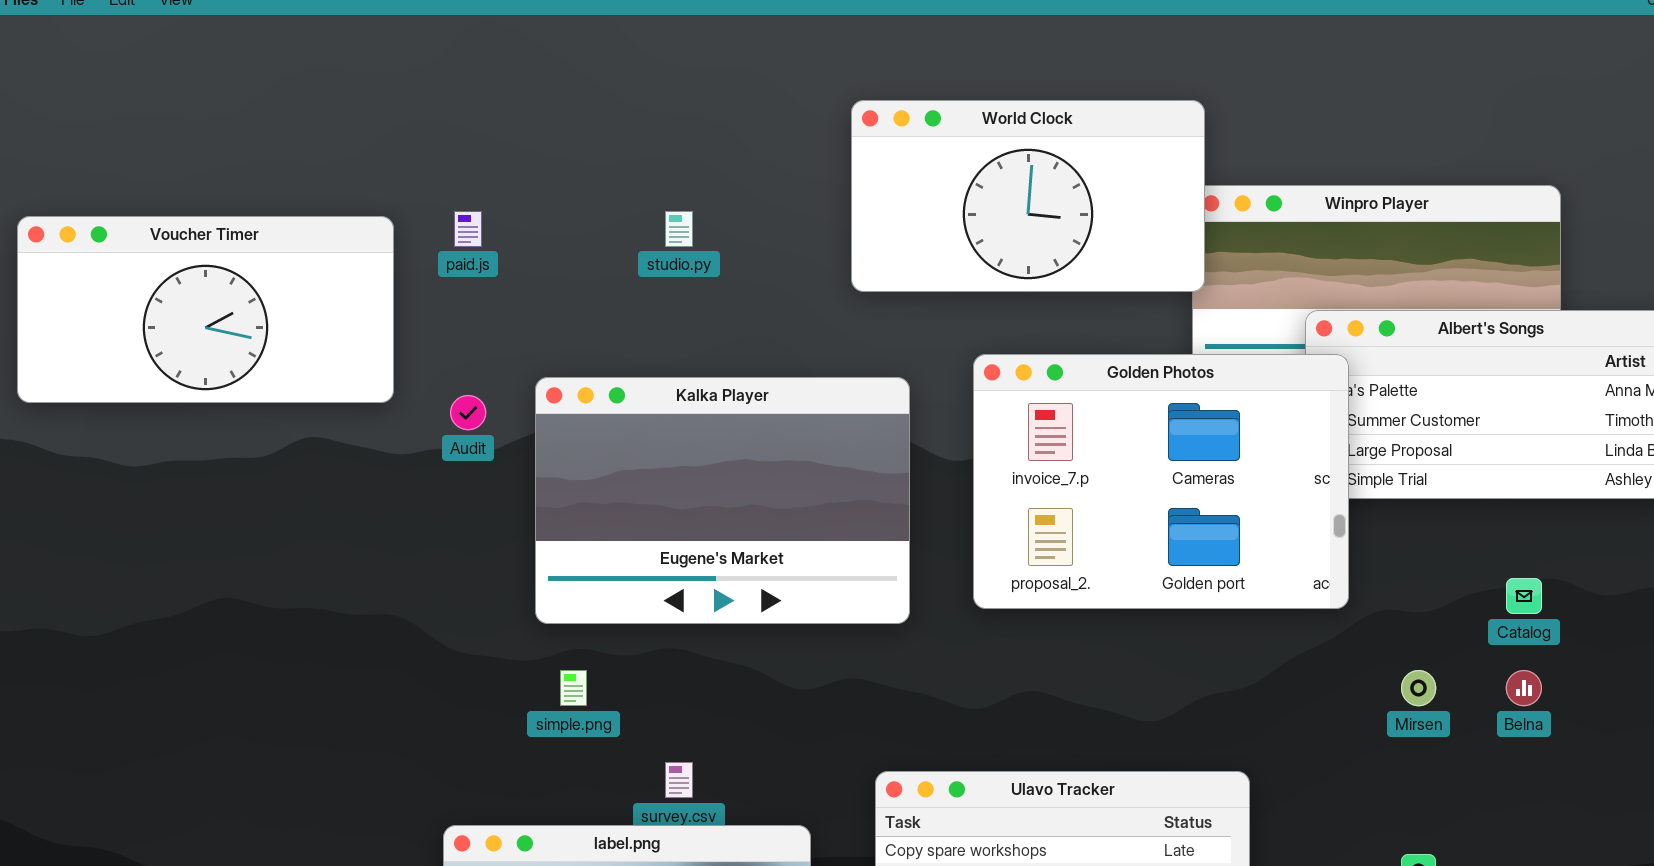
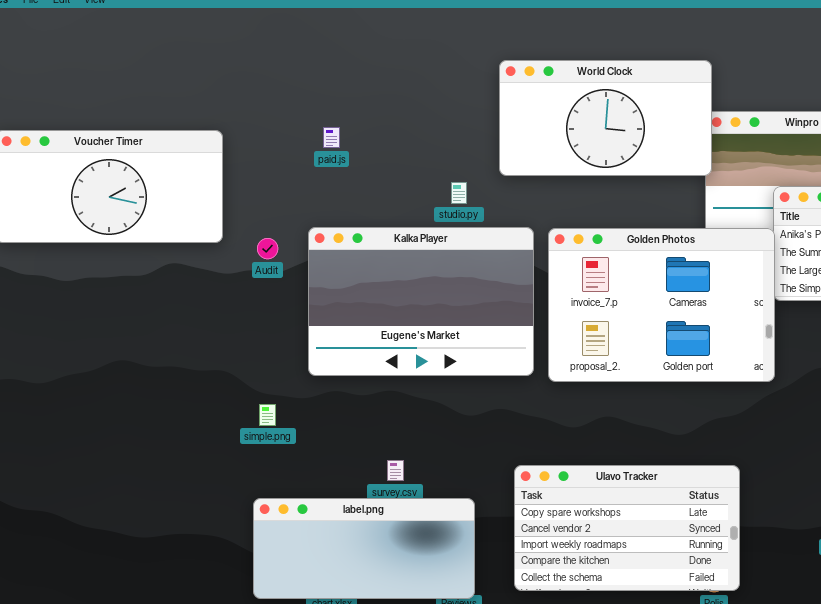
paid.js: [454,211,482,247] -> [323,127,340,148], moved
studio.py: [665,211,693,247] -> [451,182,467,204], moved
Golden Photos: [973,354,1349,609] -> [548,228,775,382], moved
simple.png: [560,670,587,706] -> [259,404,276,426], moved

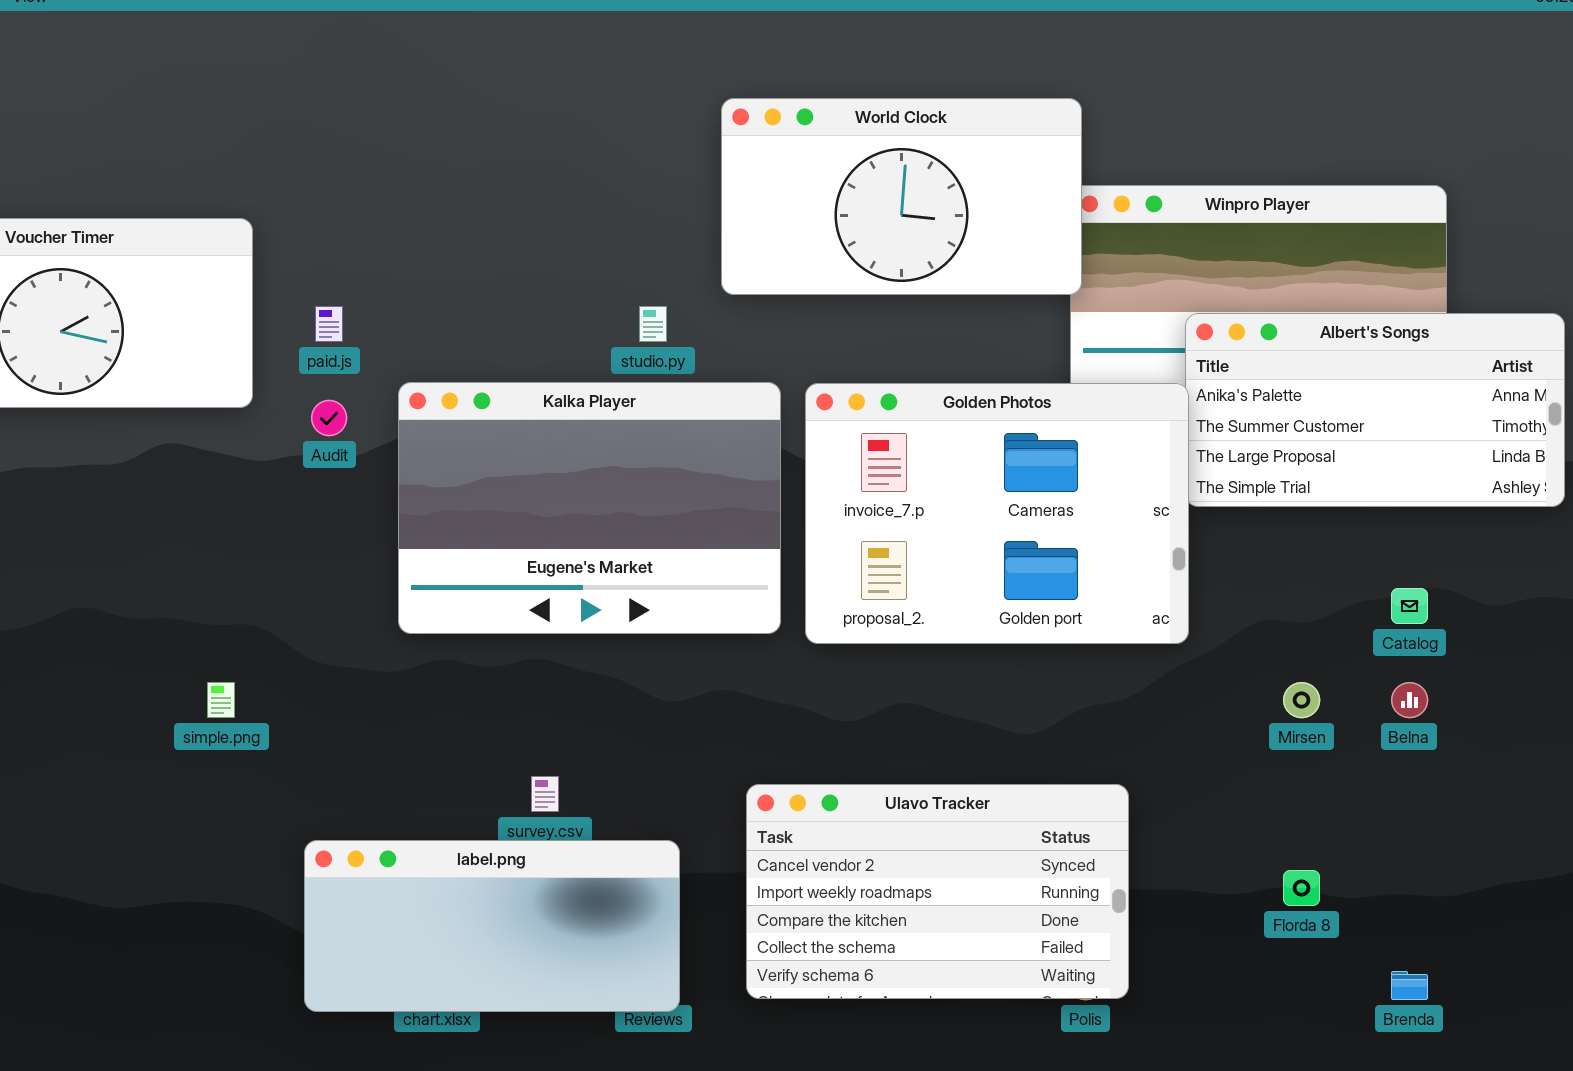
paid.js: [323,127,340,148] -> [315,306,343,342], moved
simple.png: [259,404,276,426] -> [207,682,235,718], moved
Ulavo Tracker: [514,465,740,591] -> [746,784,1129,999], scrolled down 1 row

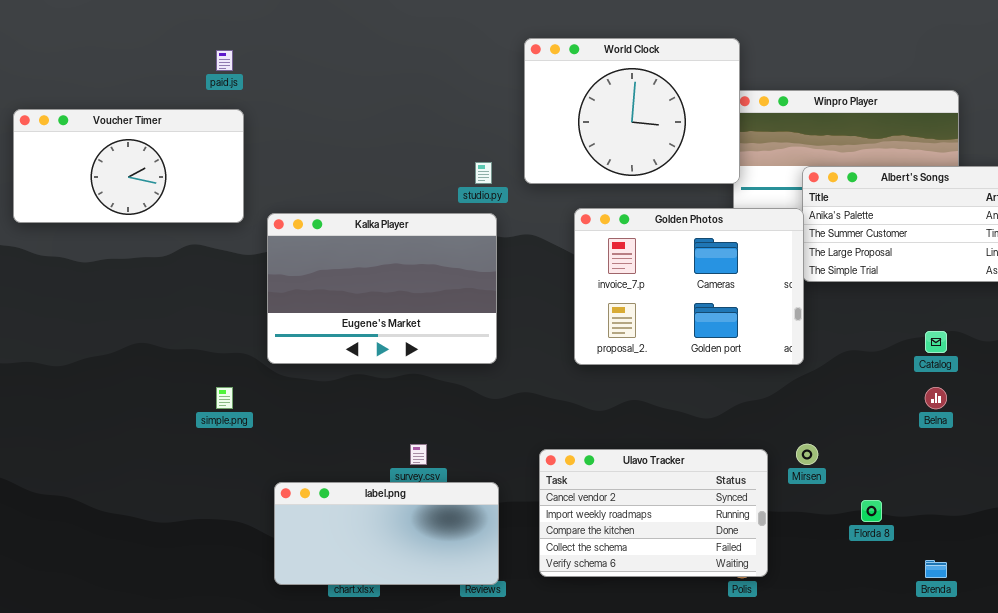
World Clock: [721,98,1082,295] -> [524,38,740,184], resized
paid.js: [315,306,343,342] -> [216,50,233,71], moved
Kalka Player: [398,382,781,634] -> [267,213,497,364], moved
Mirsen: [1283,682,1320,718] -> [796,444,818,465], moved

